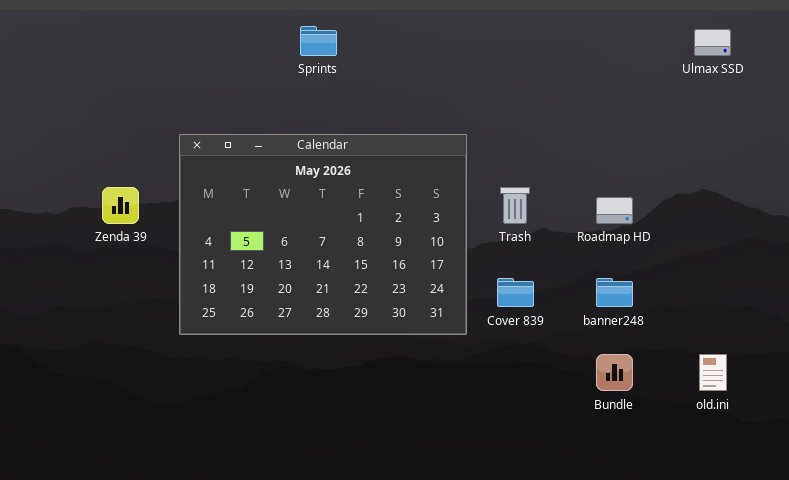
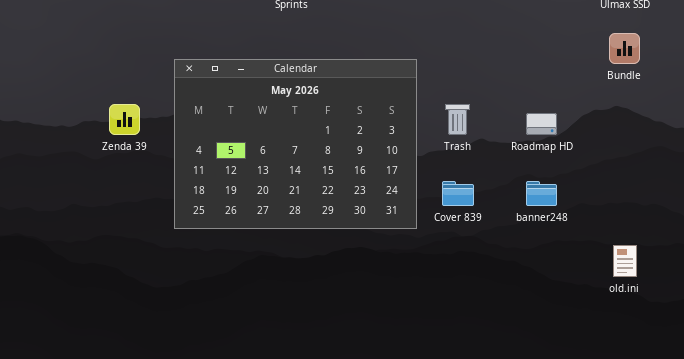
Bundle: [596,354,633,391] -> [609,33,640,64], moved

